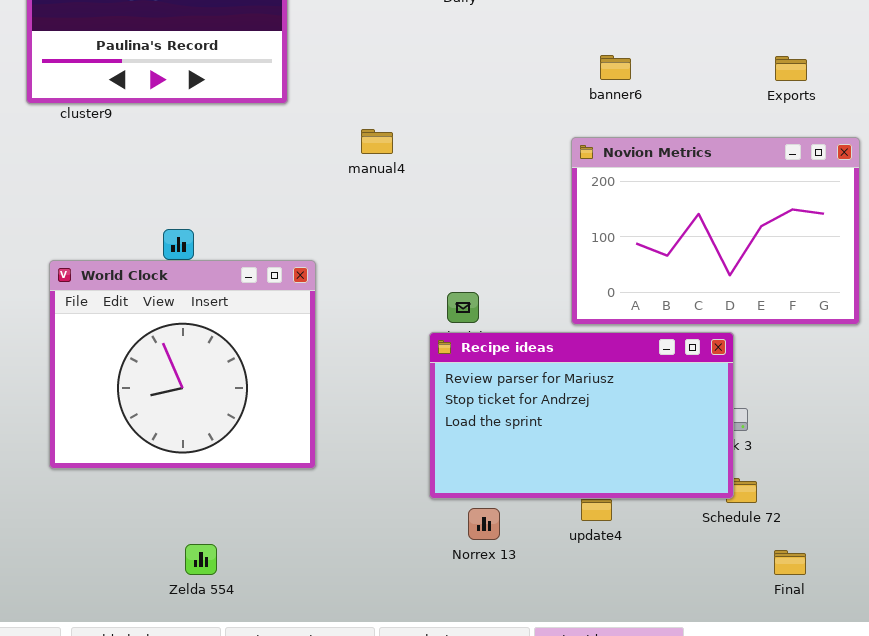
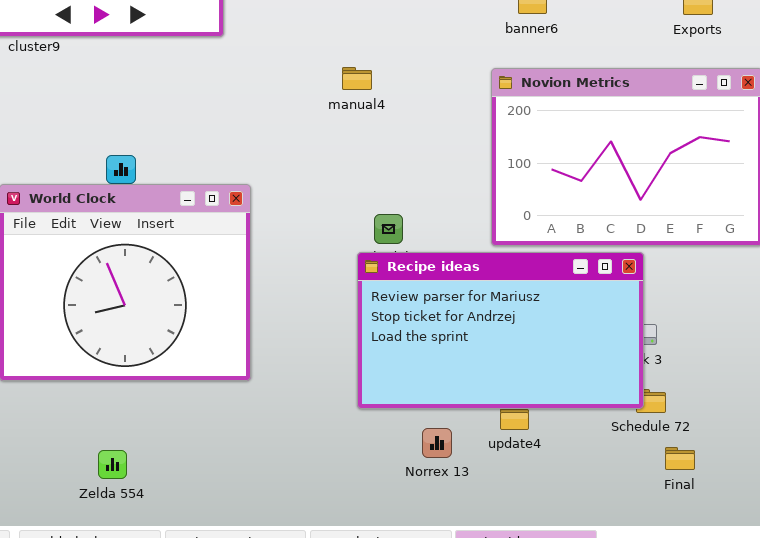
manual4: [361,129,393,154] -> [342,67,372,90], moved
Norrex 13: [468,508,500,540] -> [422,428,452,458], moved
Zelda 554: [185,544,217,575] -> [98,450,127,479], moved
Final: [774,550,806,575] -> [665,447,695,470], moved

